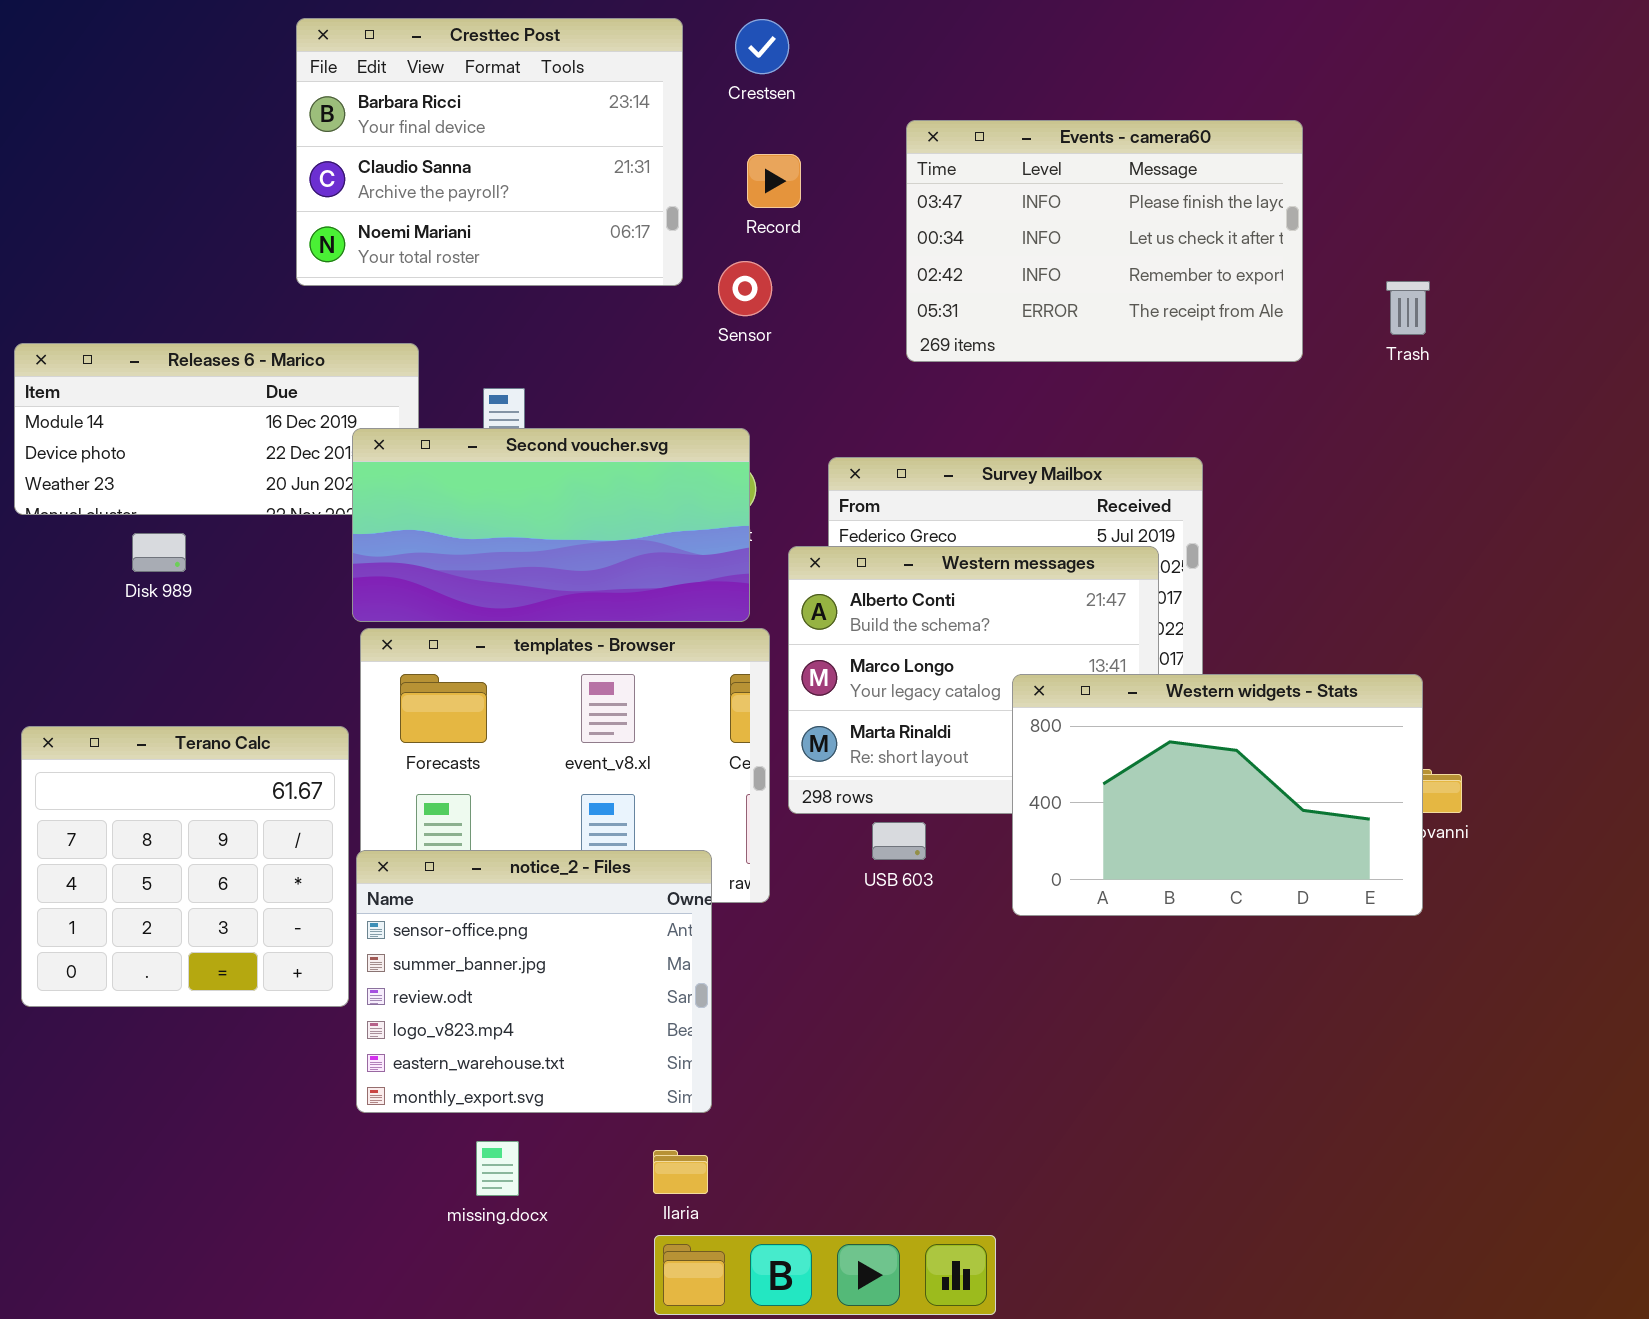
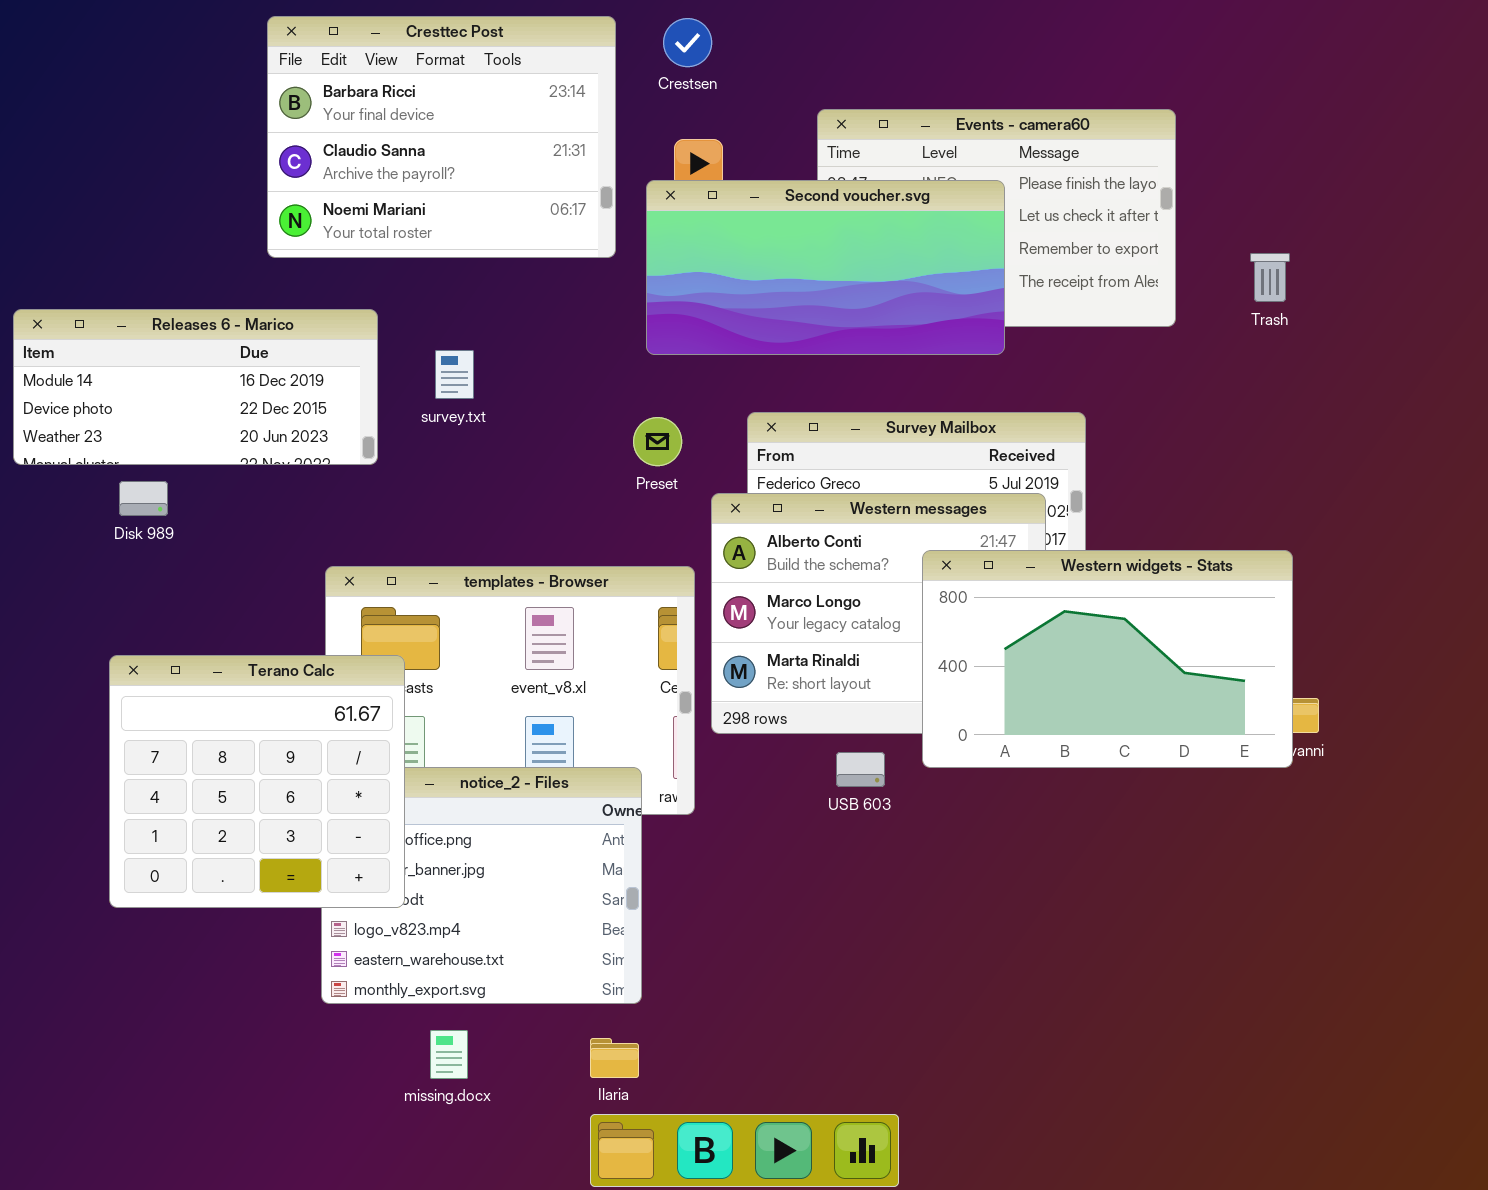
Second voucher.svg: [352,428,750,622] -> [646,180,1005,355], moved
Western widgets - Stats: [1012,674,1423,916] -> [922,550,1293,768], moved
Terano Calc: [21,726,349,1007] -> [109,655,405,908], moved
USB 603: [872,822,926,860] -> [836,752,885,787], moved

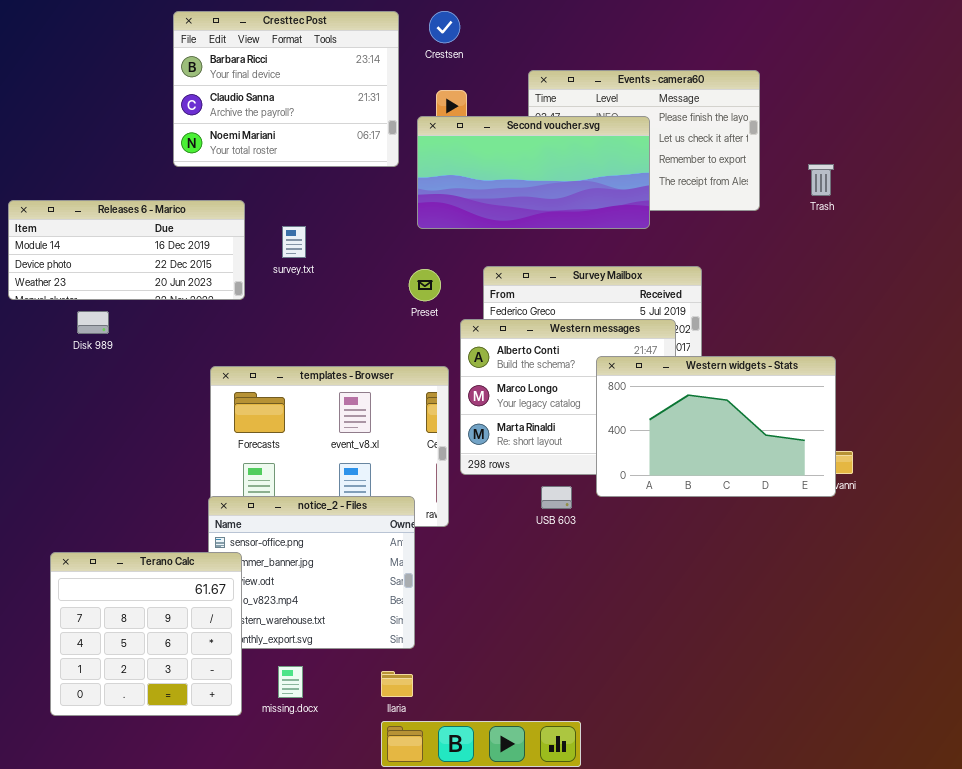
Terano Calc: [109,655,405,908] -> [50,552,242,716], moved

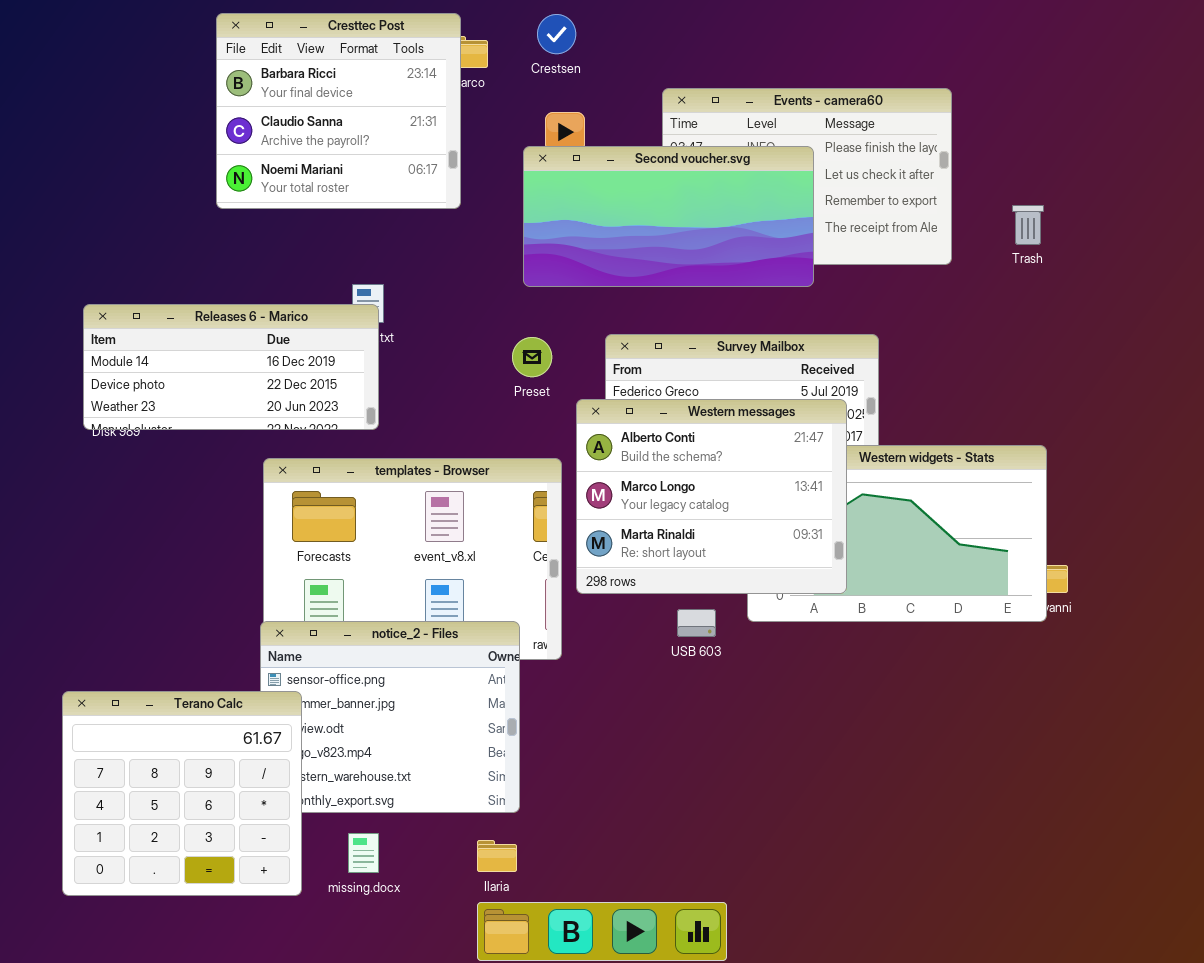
Cresttec Post: [173,11,399,167] -> [216,13,461,209], resized
Releases 6 - Marico: [8,200,245,300] -> [83,304,379,430], moved
Western messages: [460,319,676,475] -> [576,399,847,594], raised

